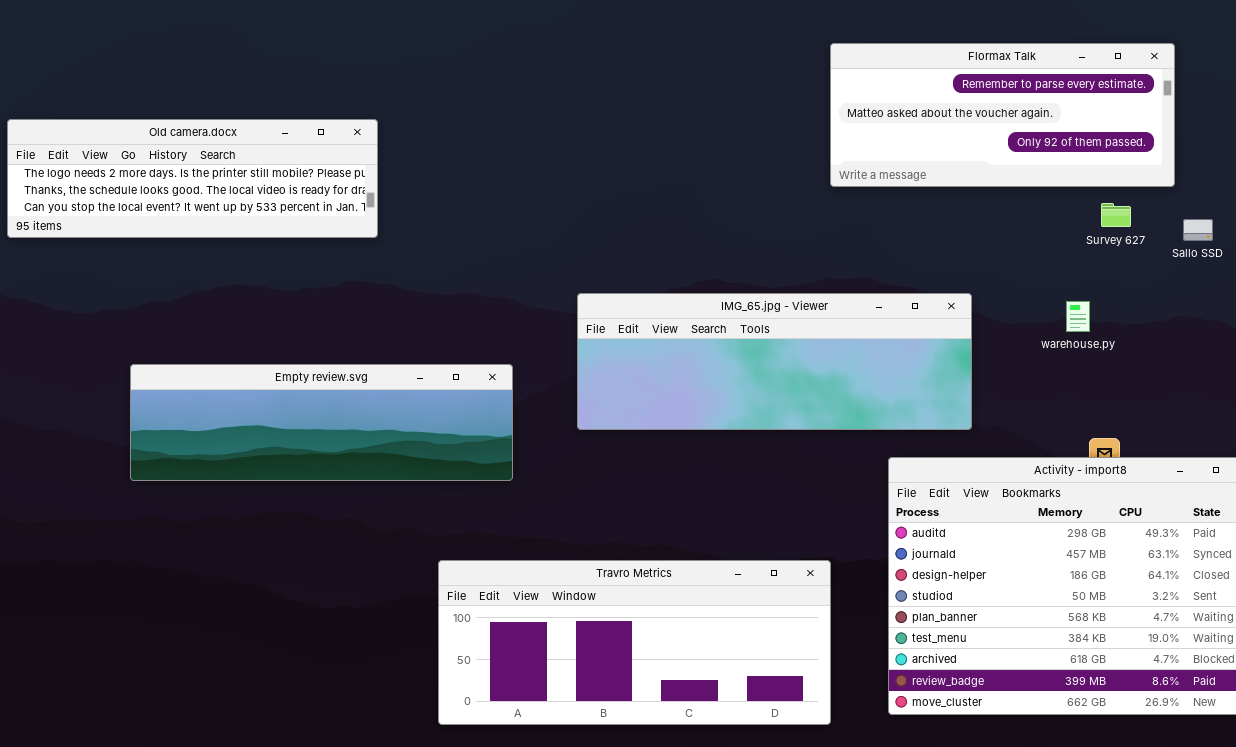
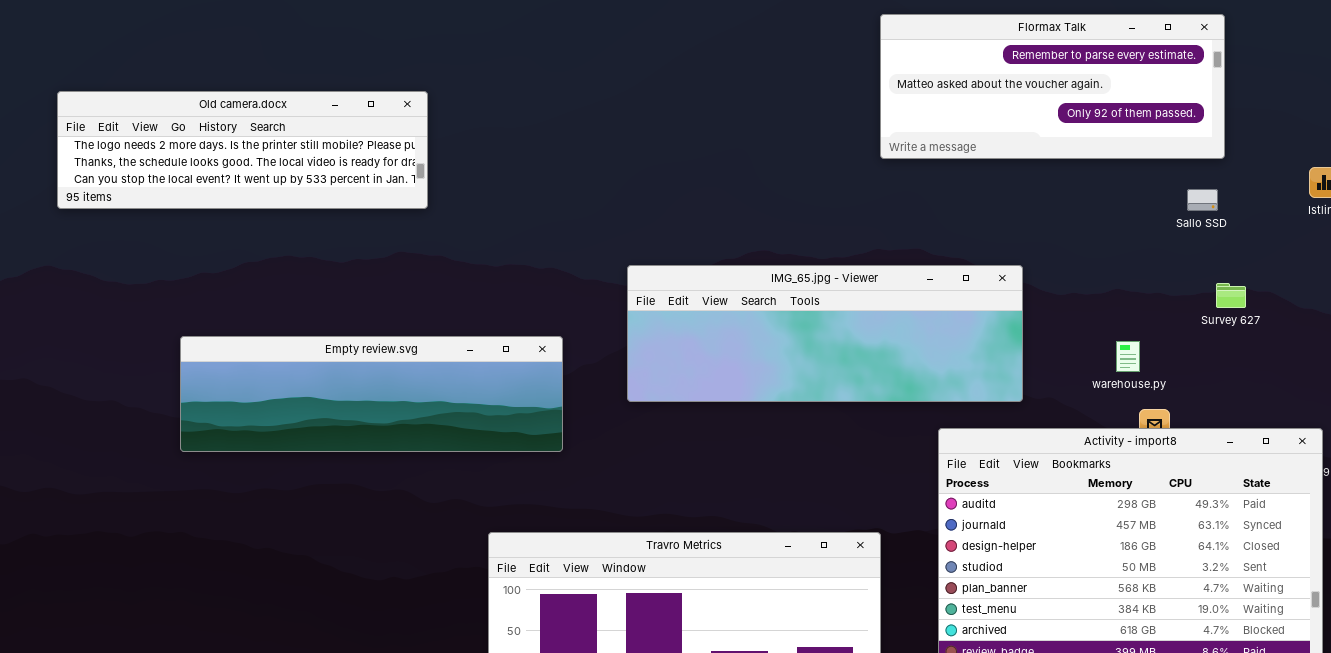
Survey 627: [1101,203,1131,227] -> [1216,283,1246,308], moved
Sallo SSD: [1183,219,1213,241] -> [1187,189,1218,211], moved
warehouse.py: [1066,301,1090,332] -> [1116,341,1140,372], moved

